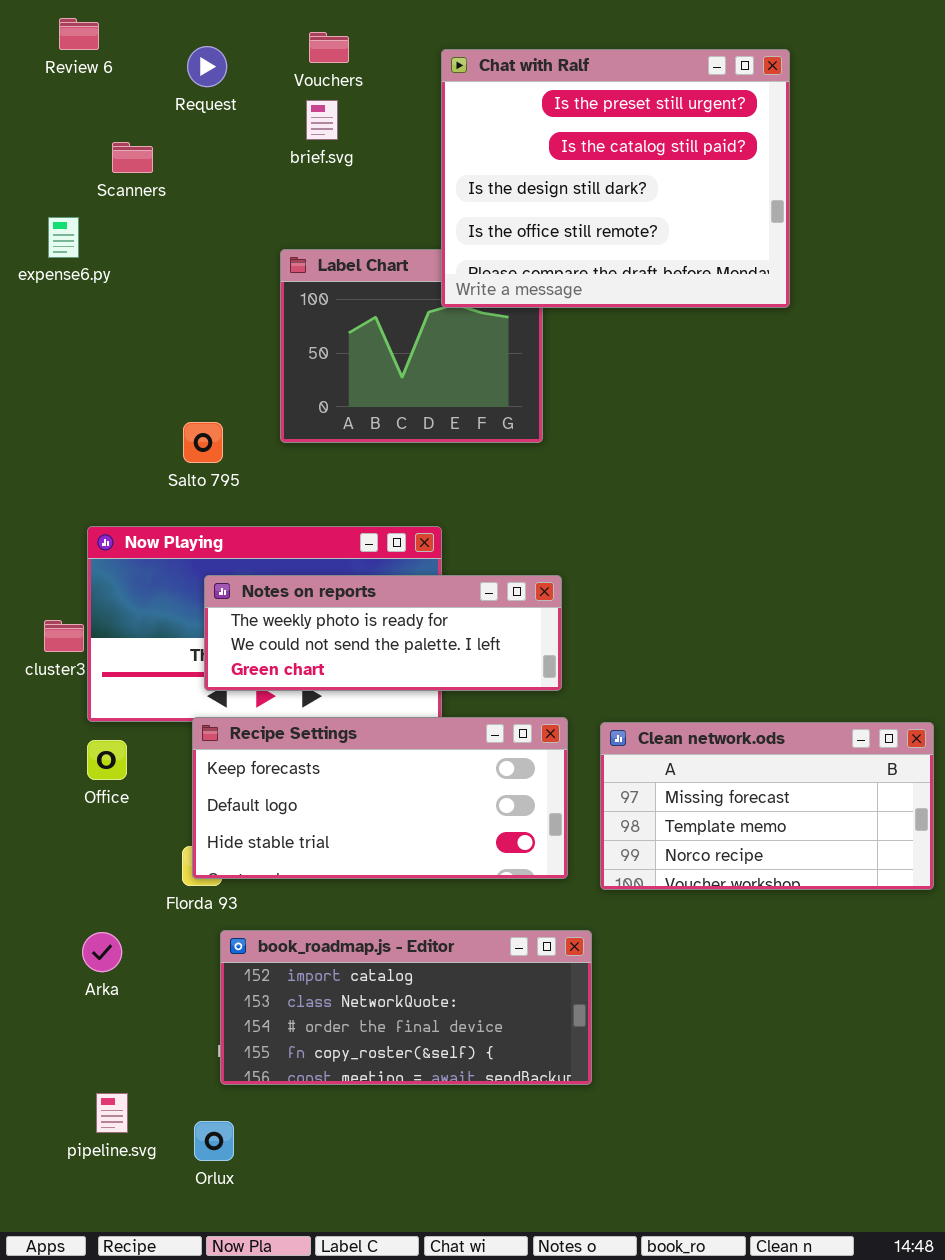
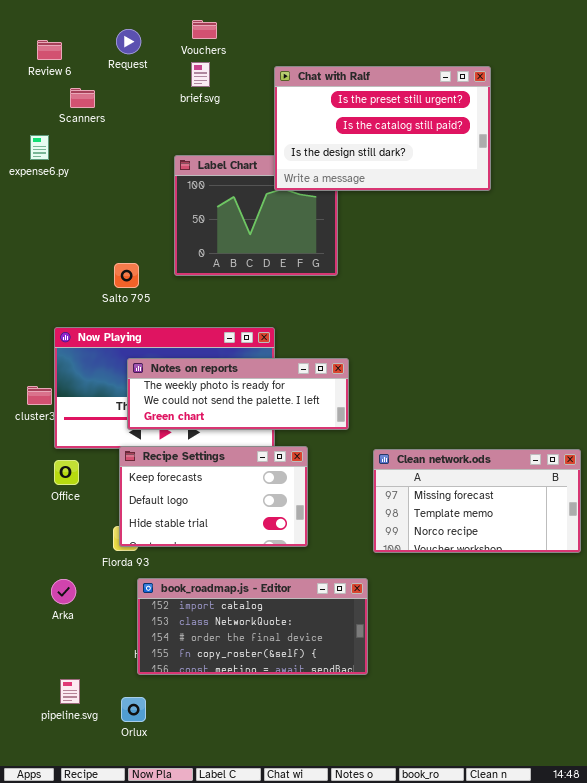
Review 6: [59,18,99,50] -> [37,40,62,60], moved
Chat with Ralf: [441,49,790,308] -> [274,66,491,191], resized
Recipe Settings: [192,717,568,879] -> [119,446,308,547], resized

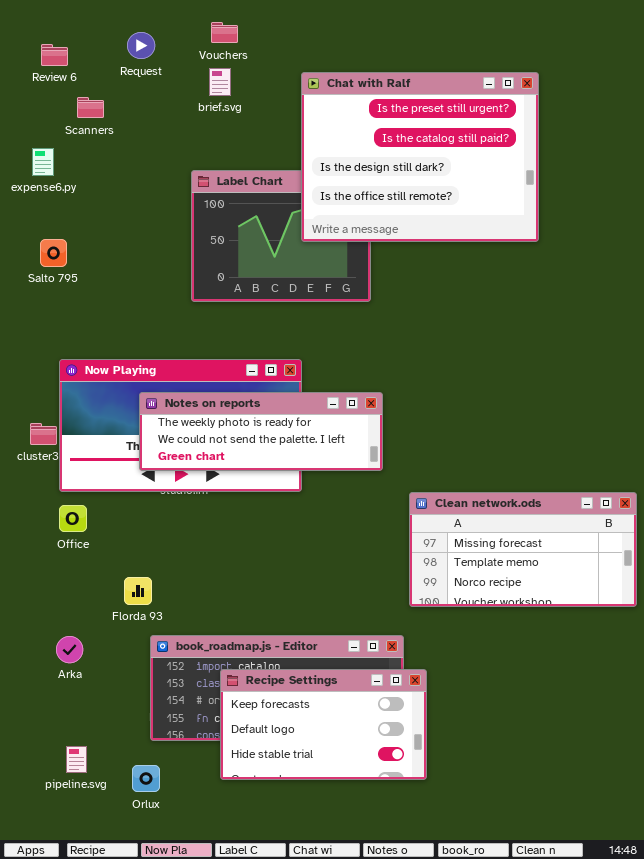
Chat with Ralf: [274,66,491,191] -> [301,72,539,242], resized
Salto 795: [114,263,139,288] -> [40,239,67,267], moved
Recipe Settings: [119,446,308,547] -> [220,669,427,780], moved

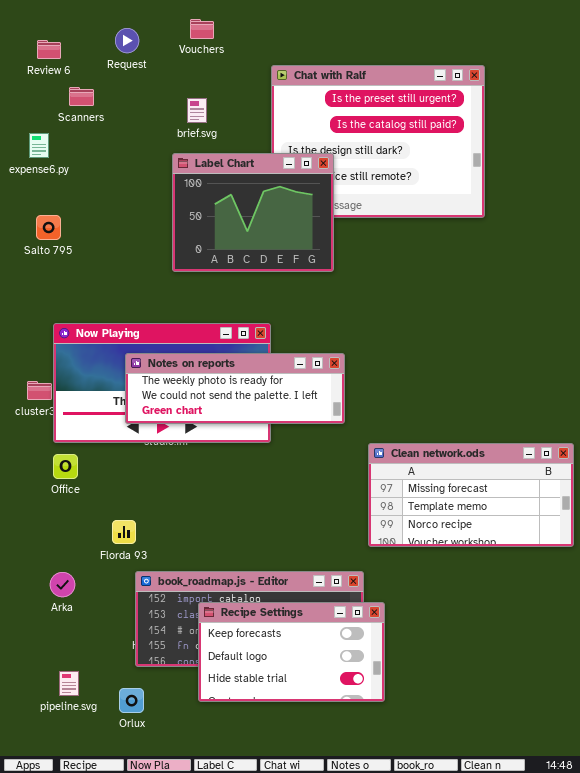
brief.svg: [209,68,231,96] -> [187,98,207,123], moved
Label Chart: [191,170,371,302] -> [172,153,334,272], raised

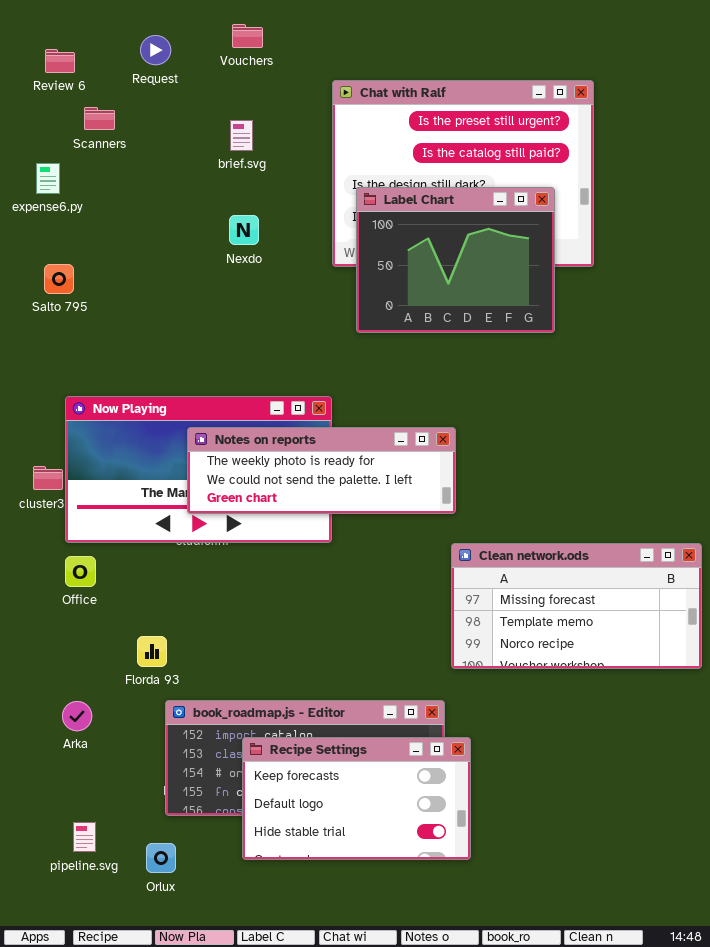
Label Chart: [172,153,334,272] -> [356,187,555,333], moved
Notes on reports: [125,353,345,424] -> [187,427,456,514], moved

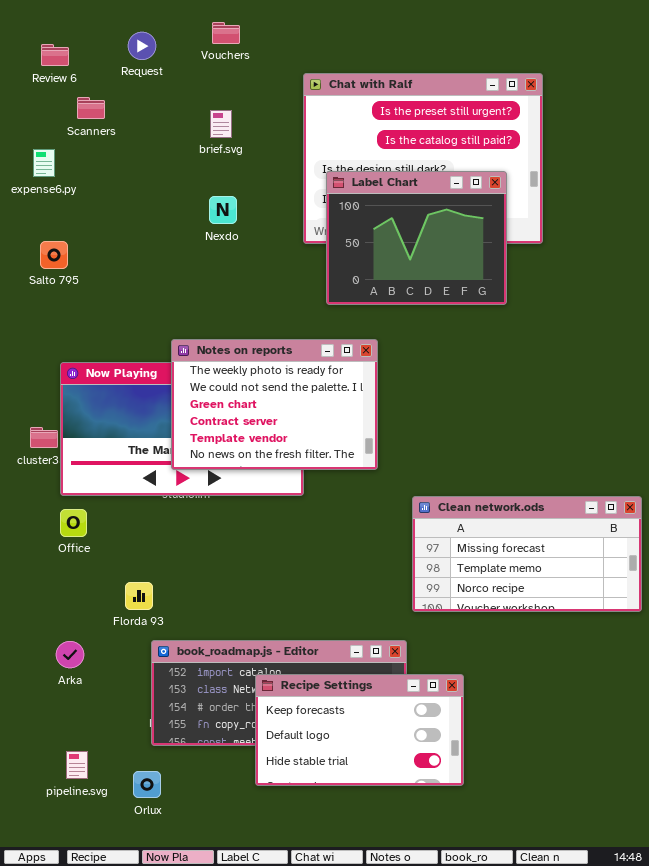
Notes on reports: [187,427,456,514] -> [171,339,378,470], resized
Recipe Settings: [242,737,471,860] -> [255,674,464,786], moved

